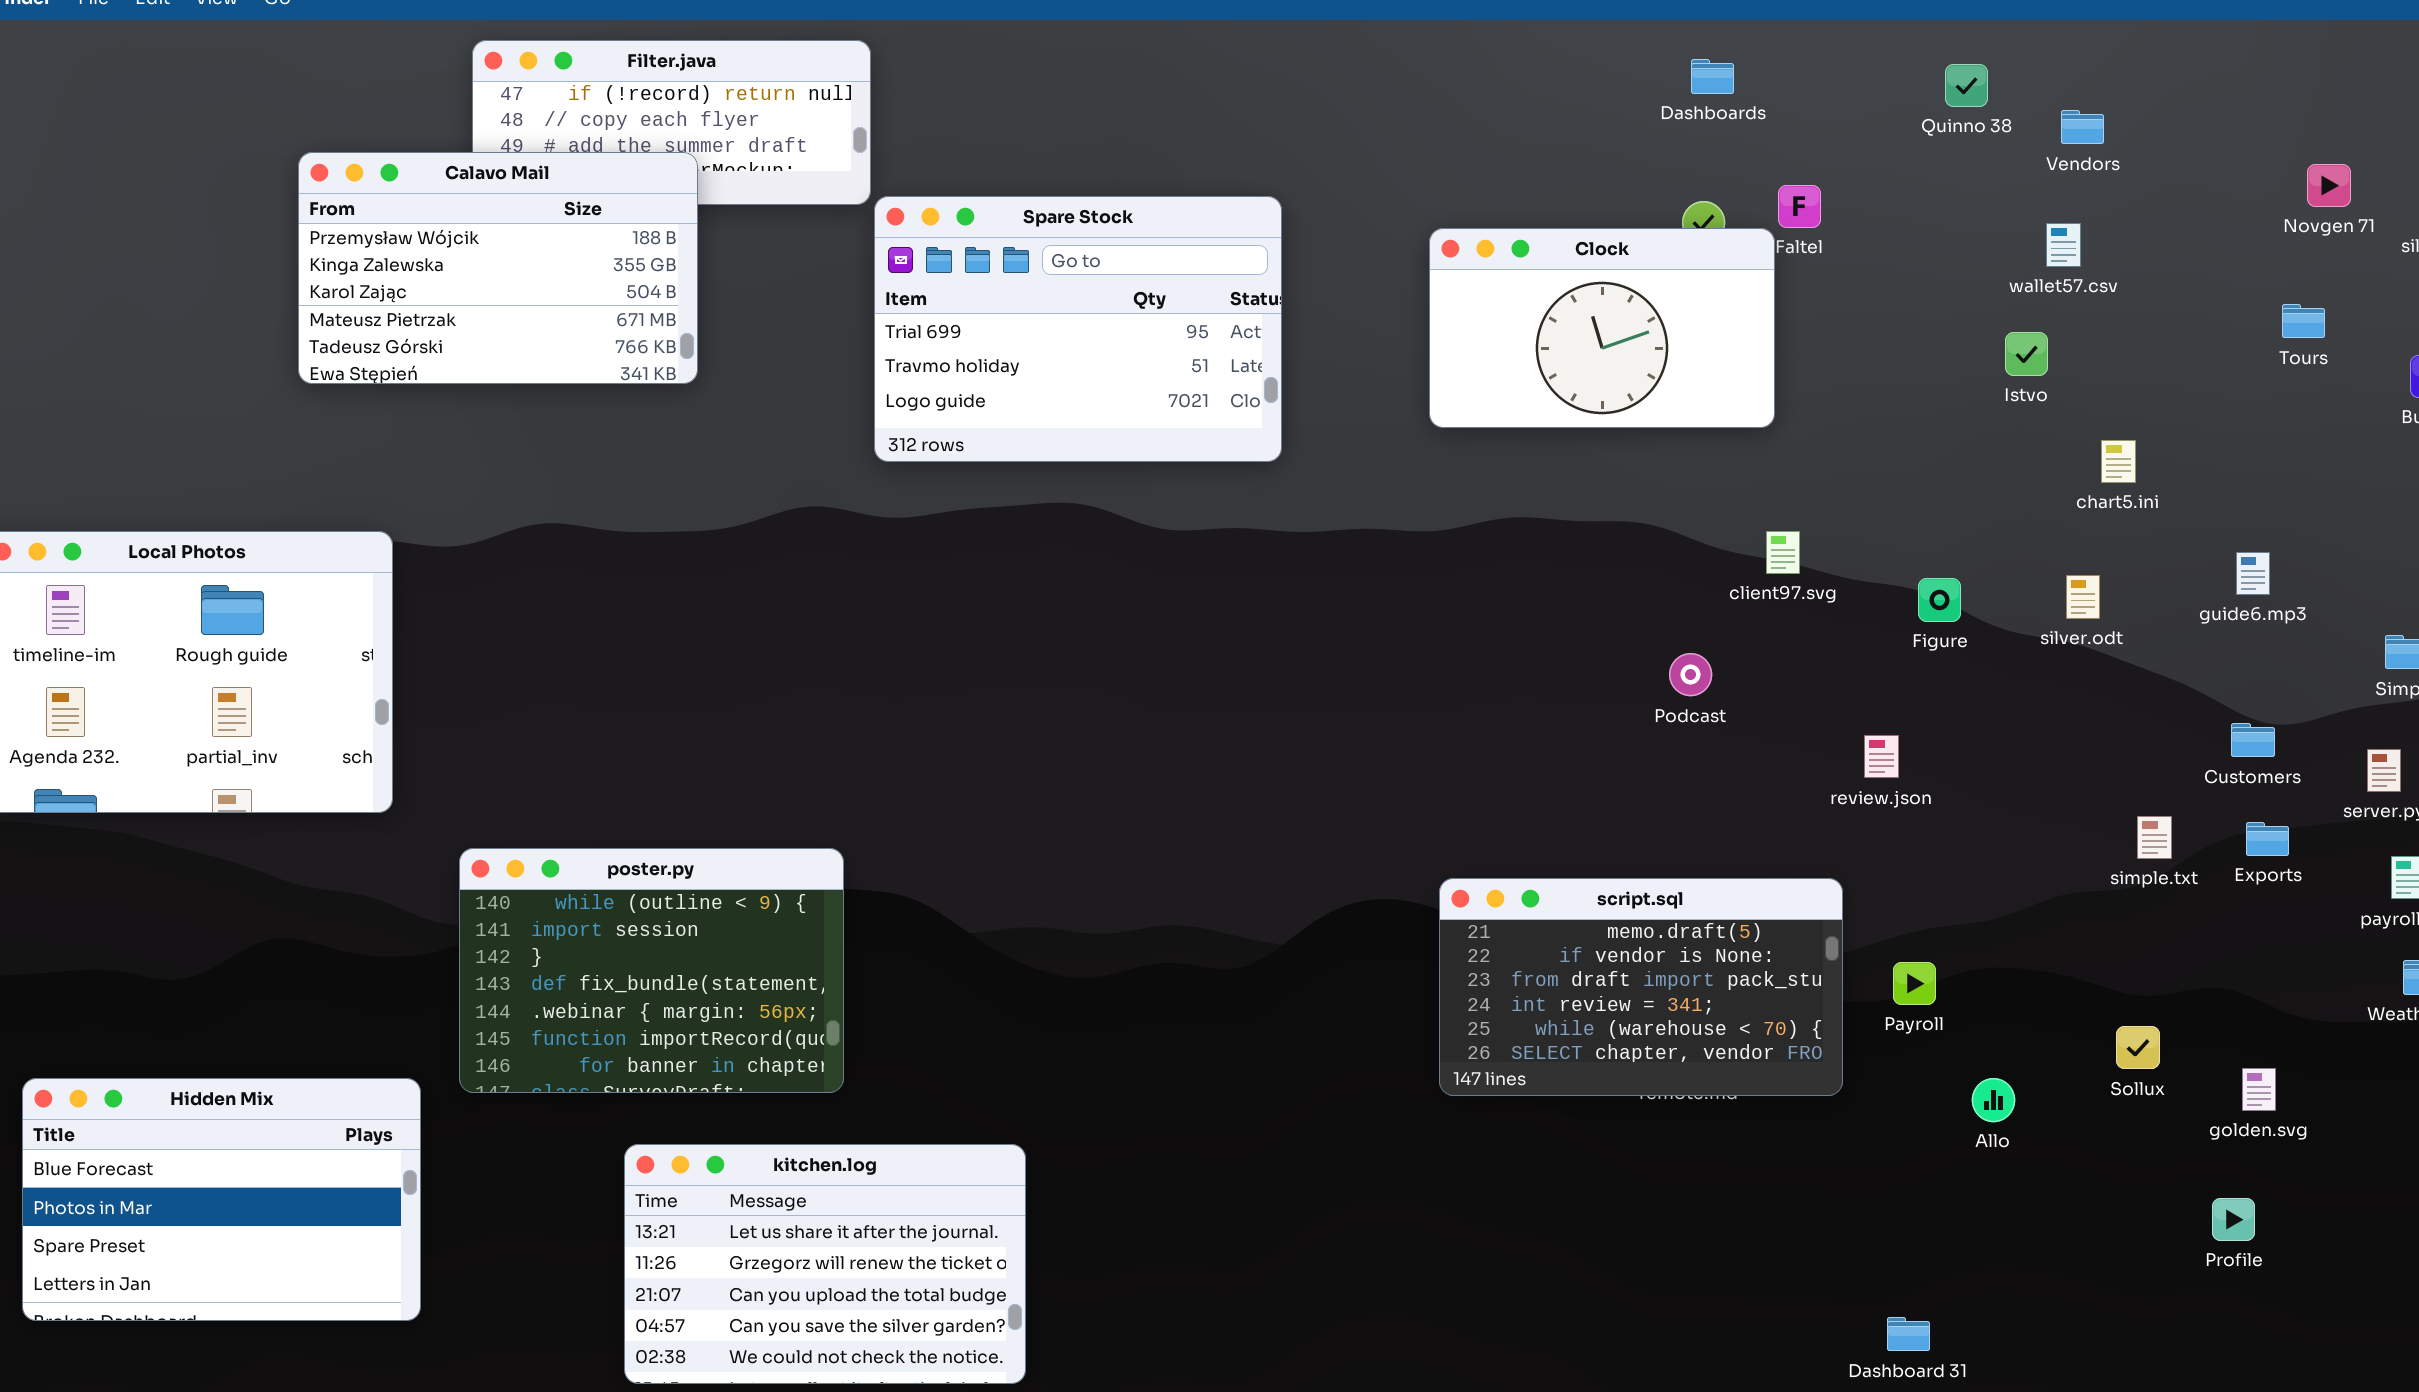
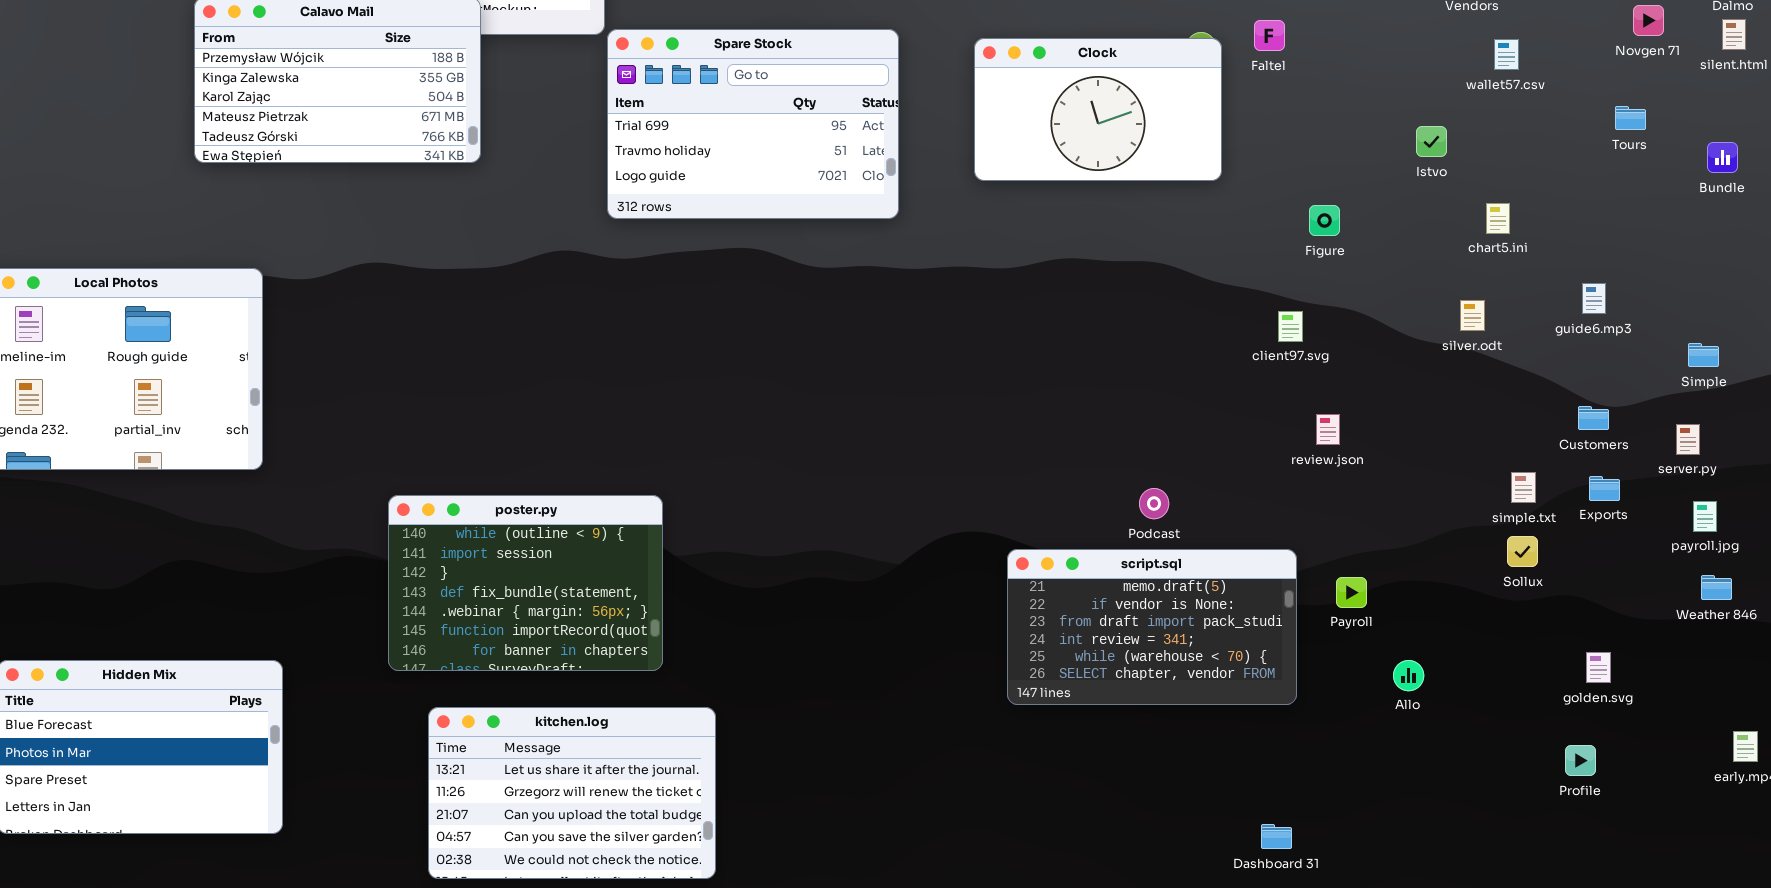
wallet57.csv: [2046,223,2081,267] -> [1494,39,1519,70], moved
Clock: [1429,228,1775,428] -> [974,38,1222,181], moved
client97.svg: [1766,531,1800,574] -> [1278,311,1303,342], moved
Figure: [1918,578,1961,622] -> [1309,205,1340,236], moved
Podcast: [1669,653,1712,696] -> [1139,488,1169,519], moved
poster.py: [459,848,844,1093] -> [388,495,663,671], moved
script.sql: [1439,878,1843,1096] -> [1007,549,1297,705], moved
Sollux: [2116,1026,2160,1069] -> [1507,536,1538,567], moved
Dashboard 31: [1887,1317,1930,1351] -> [1261,824,1292,849], moved

